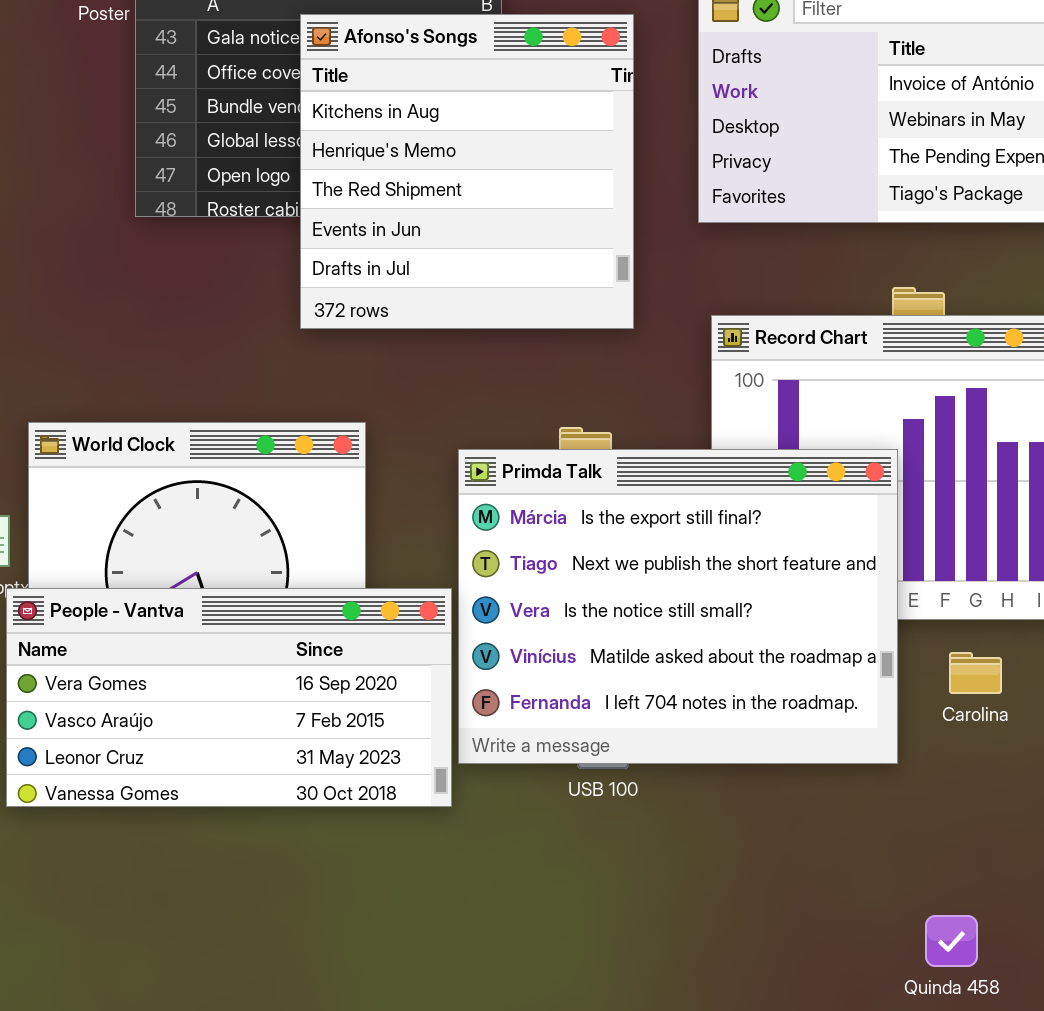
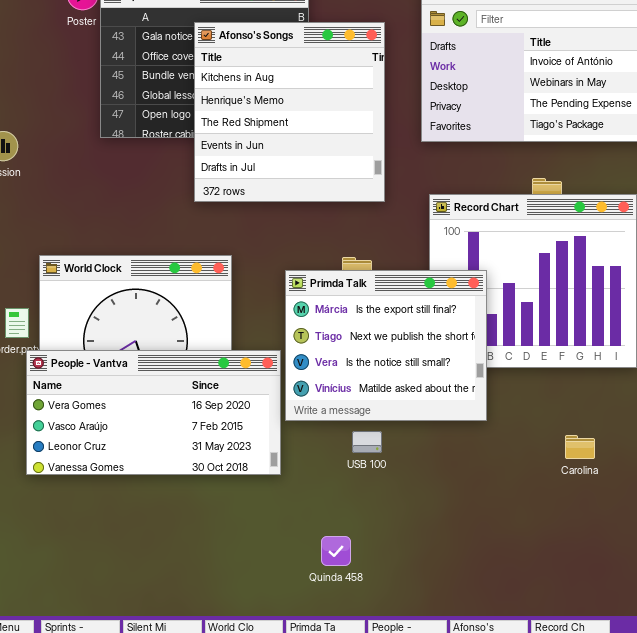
Primda Talk: [458,449,898,764] -> [285,270,487,421], resized
Carolina: [949,652,1002,694] -> [565,435,595,459], moved
Quinda 458: [925,915,978,967] -> [321,536,351,566], moved

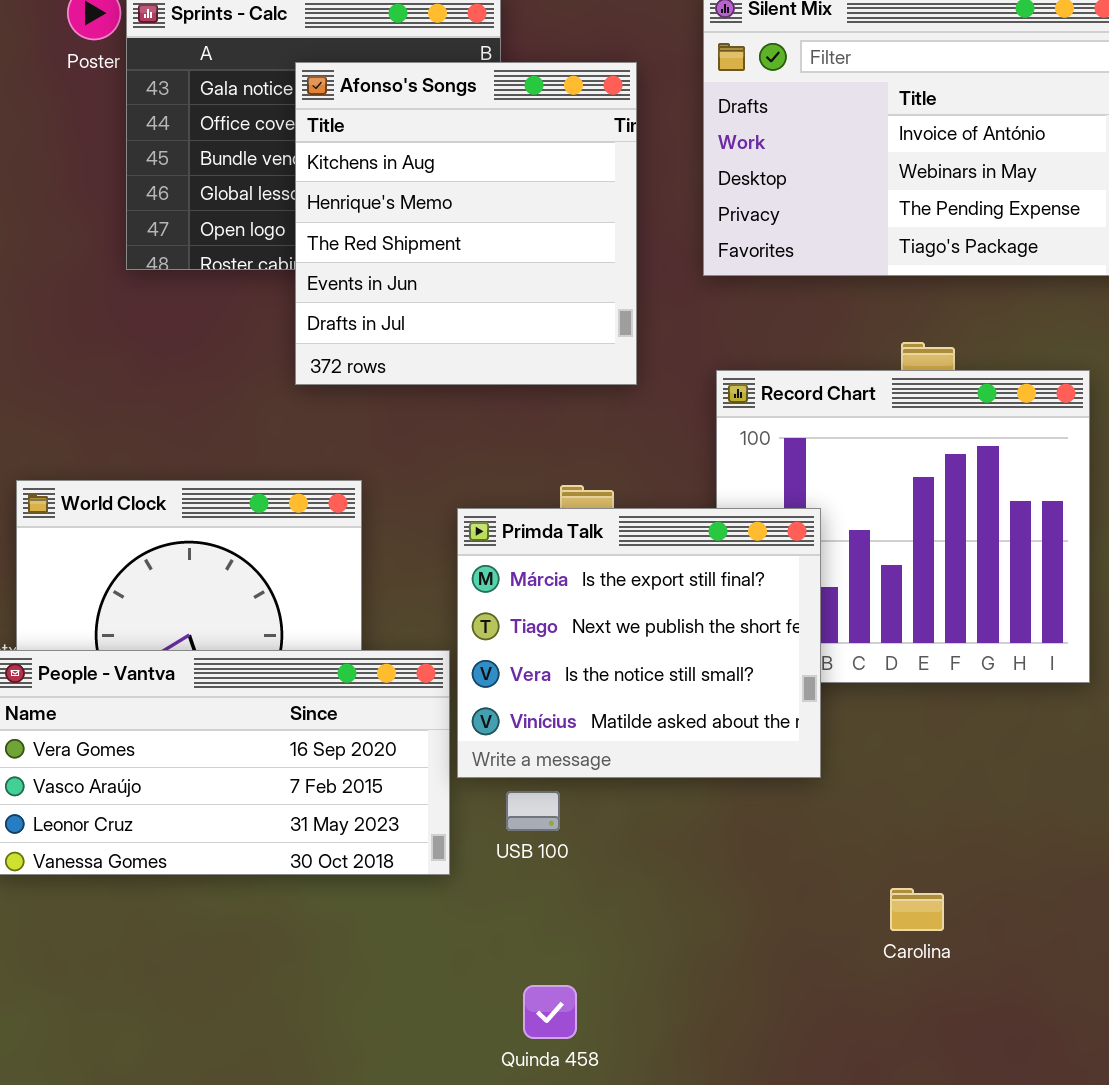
USB 100: [352,431,382,453] -> [506,791,560,831], moved
Carolina: [565,435,595,459] -> [890,888,944,931], moved

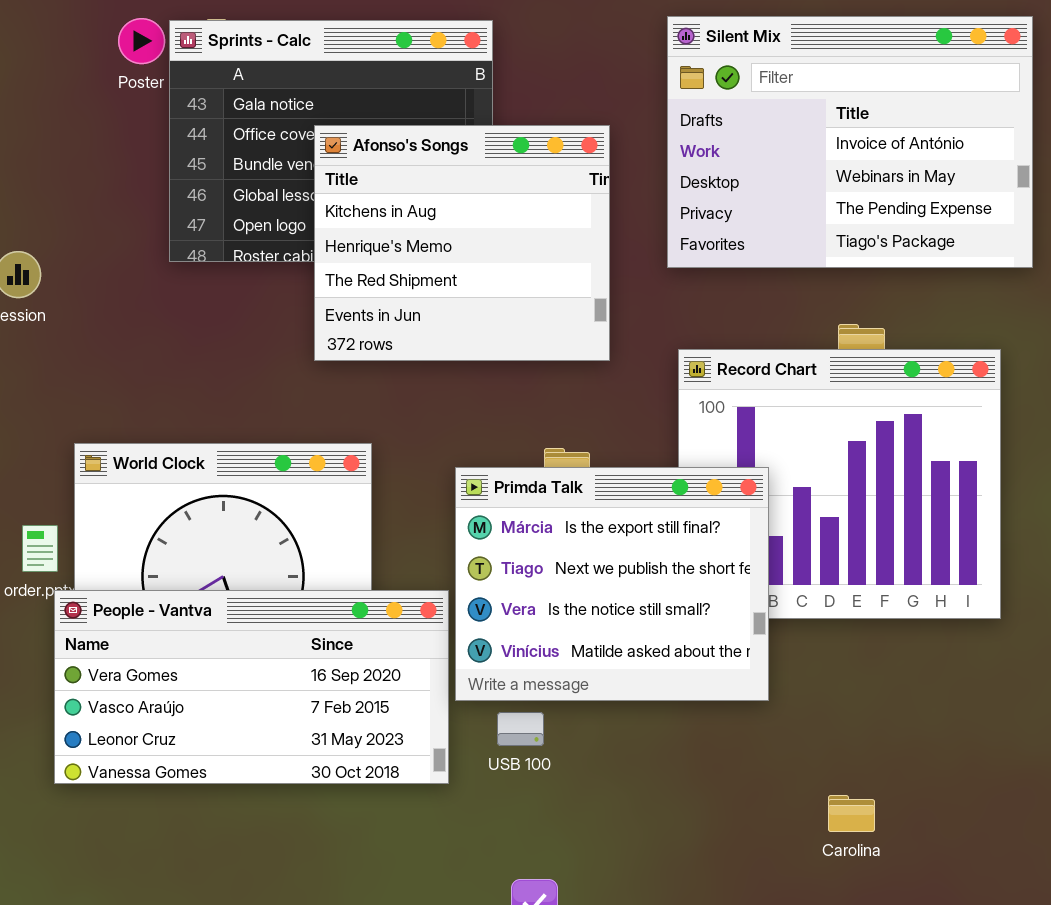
Afonso's Songs: [295,62,637,385] -> [314,125,610,361], resized

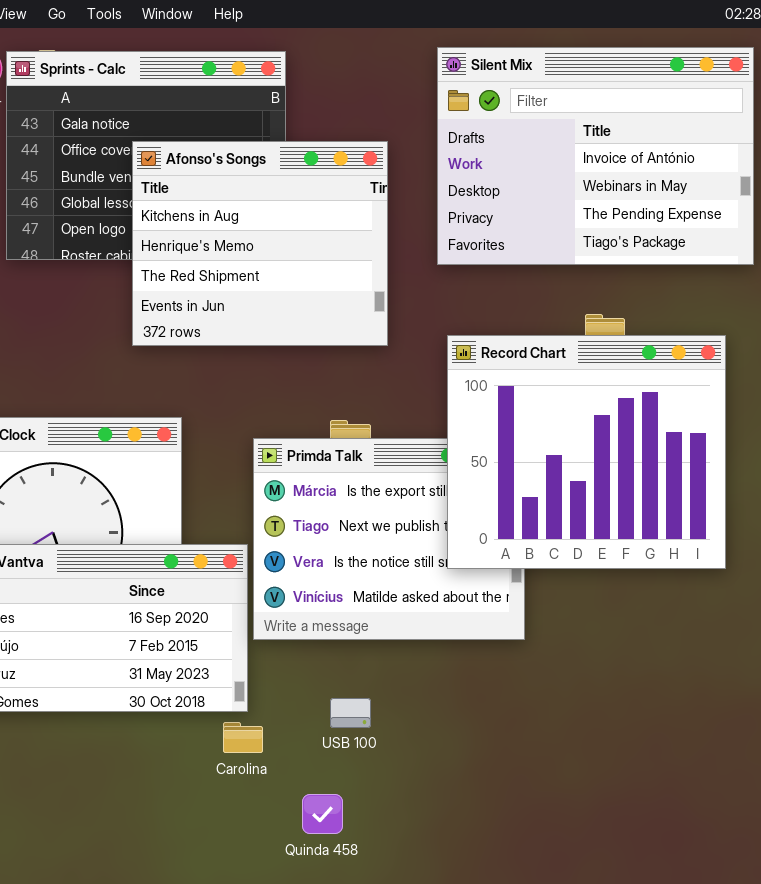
Record Chart: [678,349,1001,619] -> [447,335,726,569], raised
USB 100: [497,712,544,746] -> [330,698,371,728], moved
Carolina: [828,795,875,832] -> [223,722,263,753], moved

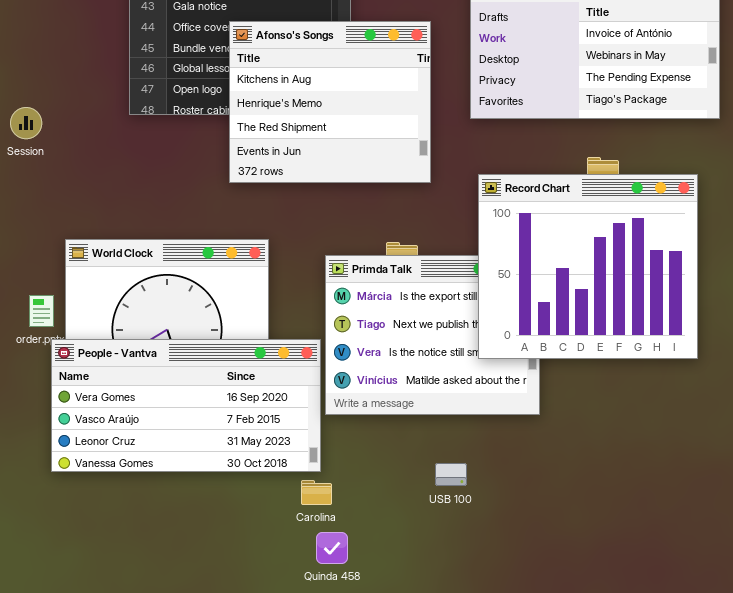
USB 100: [330,698,371,728] -> [435,463,467,486], moved
Quinda 458: [302,794,343,834] -> [316,532,348,564], moved

